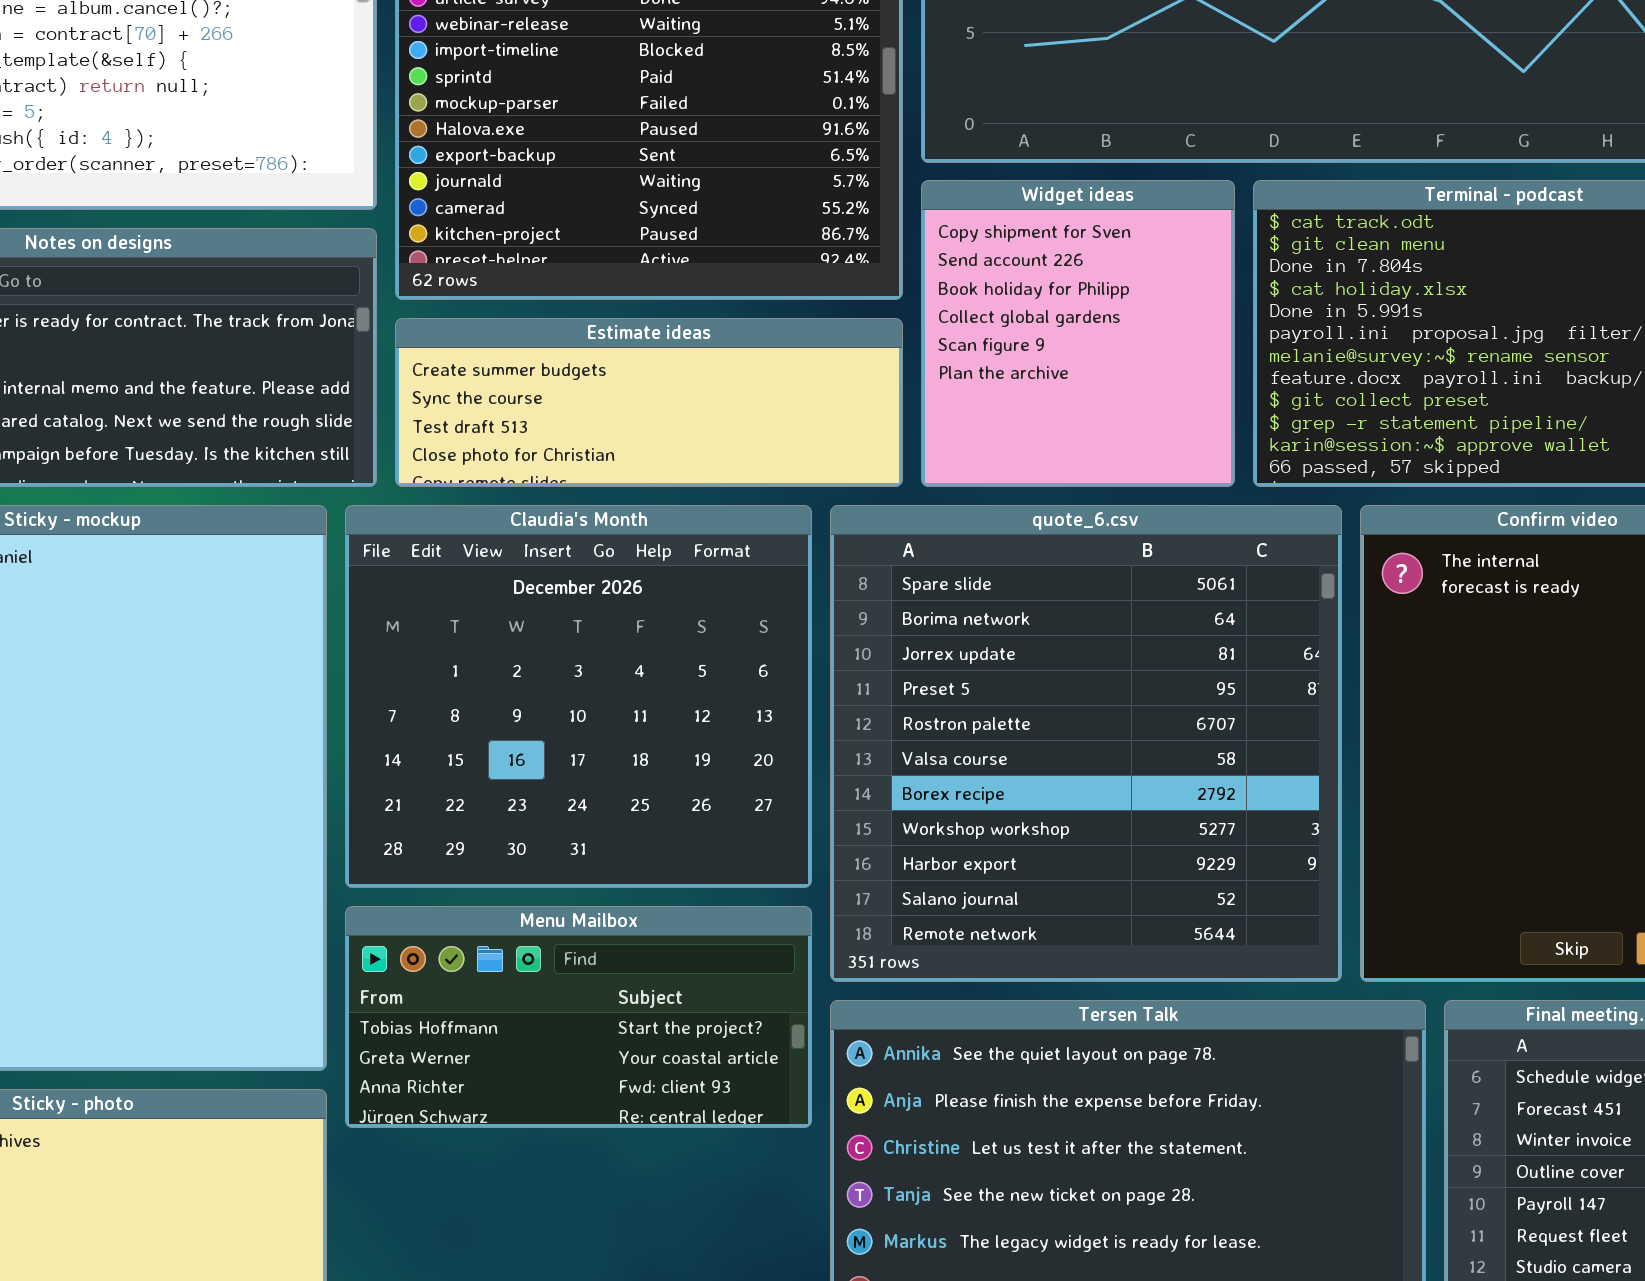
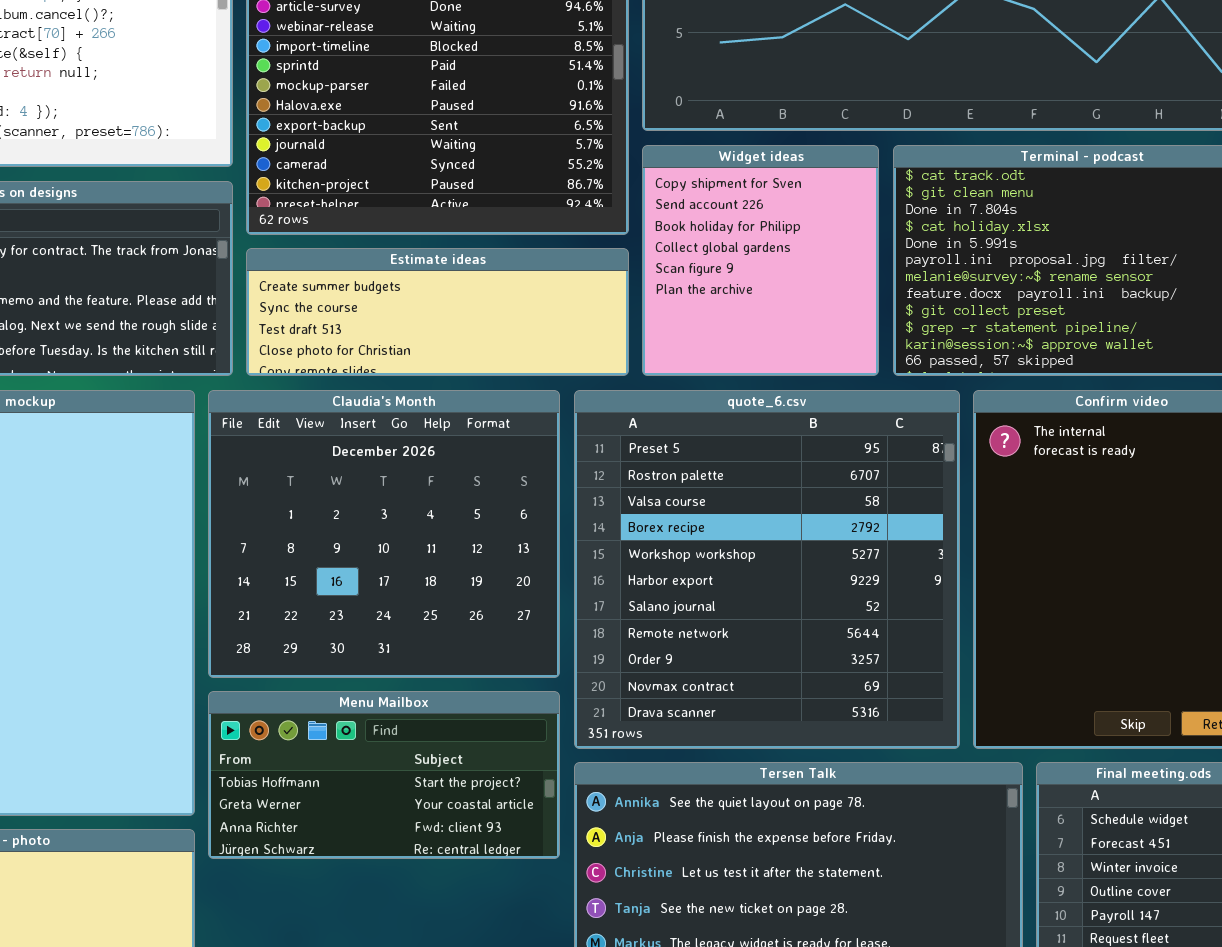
quote_6.csv: [830,505,1342,982] -> [574,390,960,749], scrolled down 3 rows

